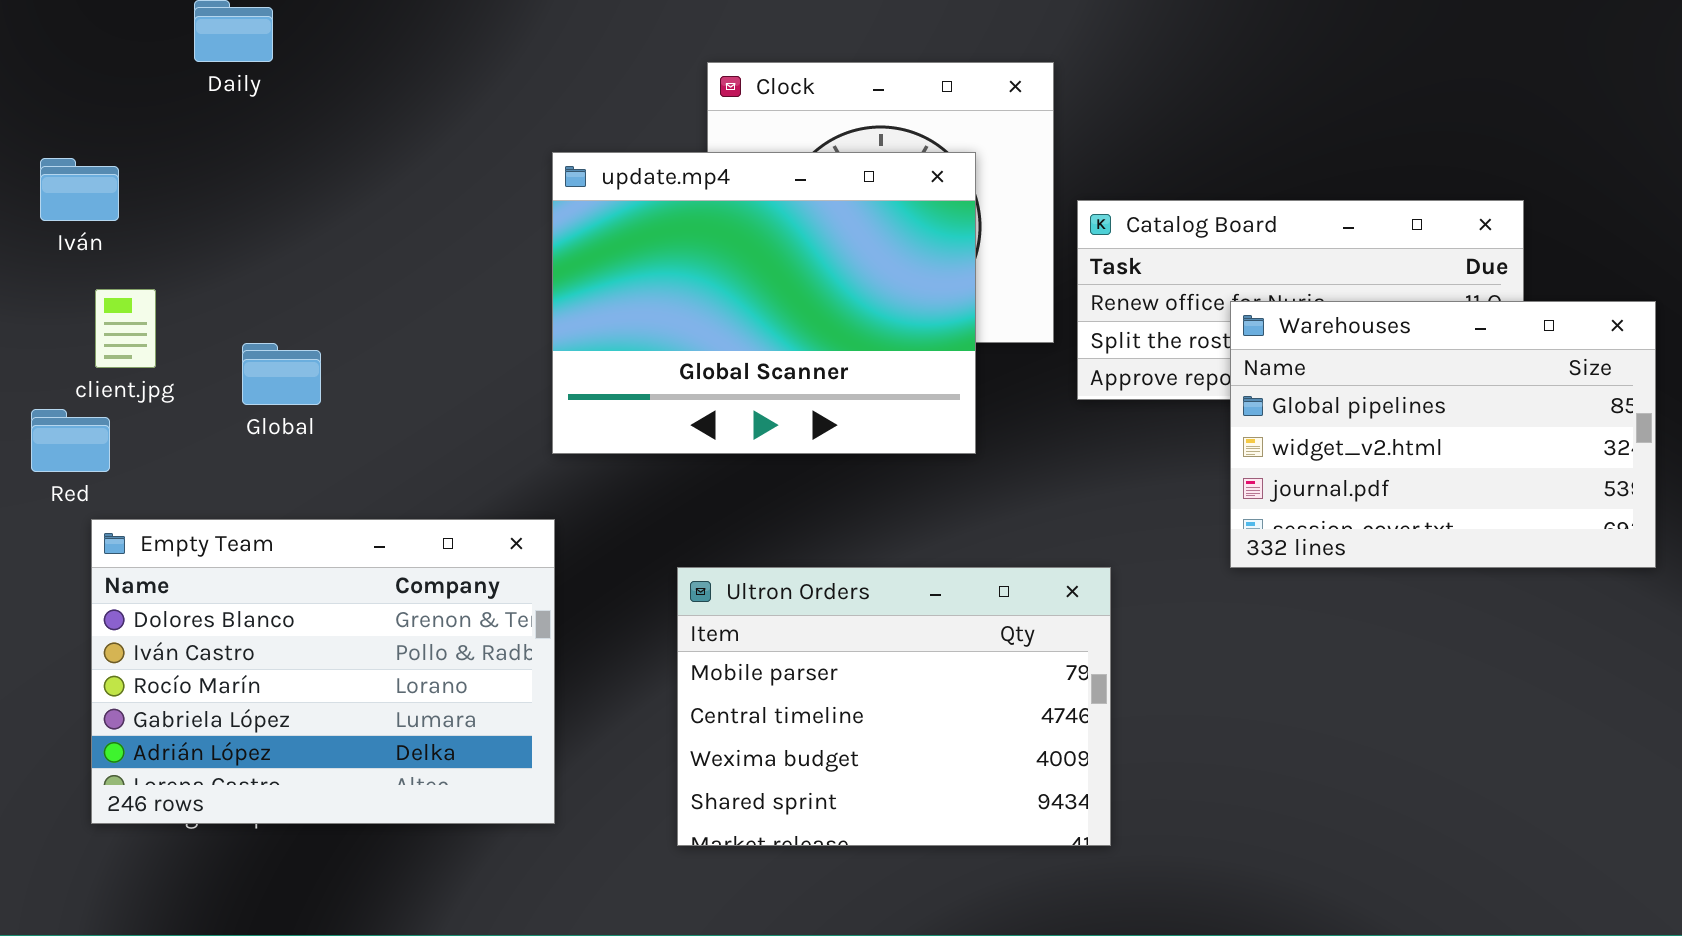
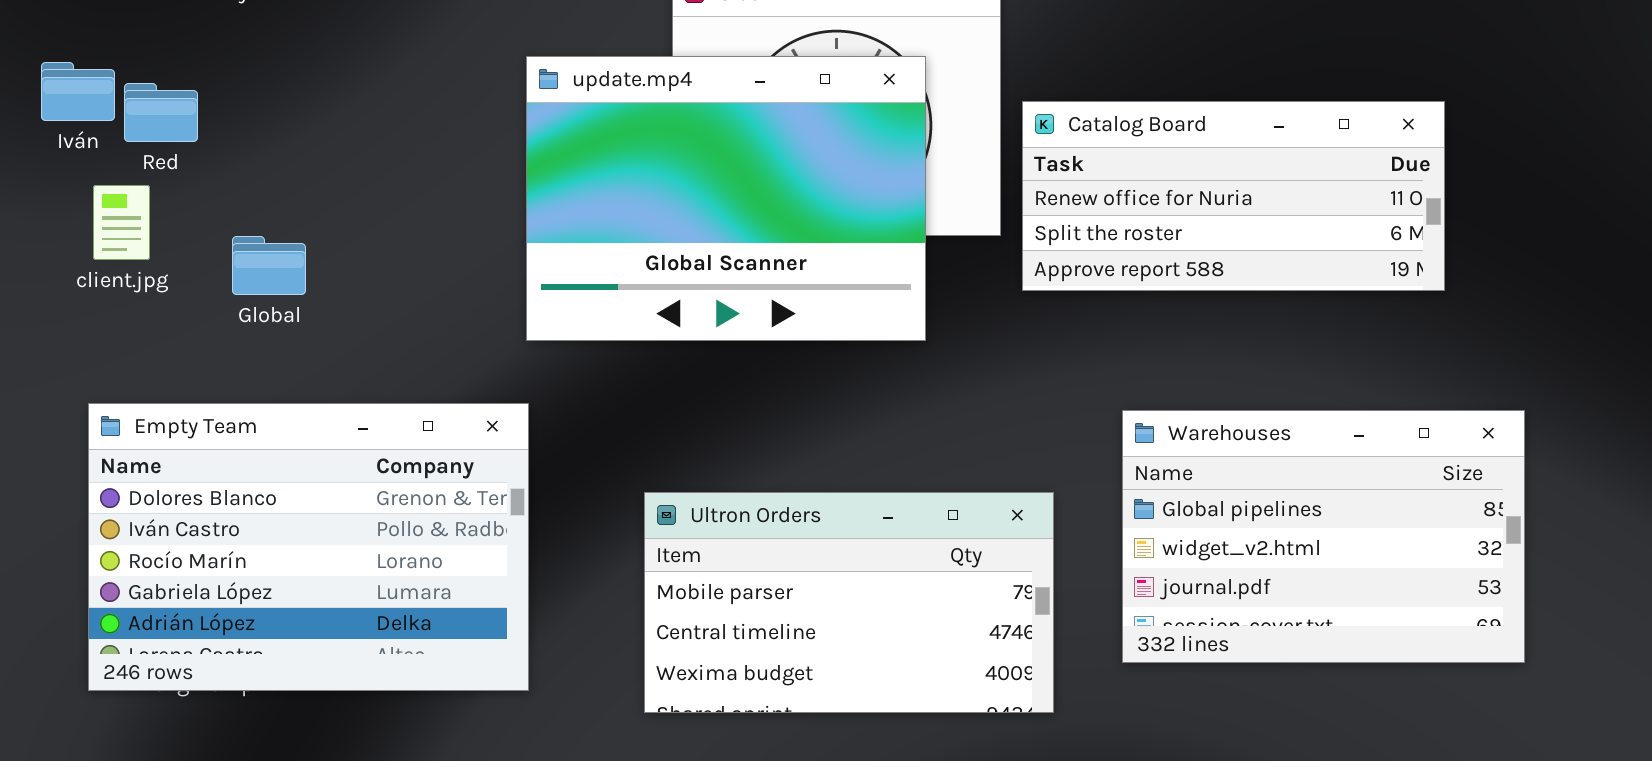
Warehouses: [1230,301,1656,568] -> [1122,410,1525,663], moved
Red: [31,409,110,472] -> [124,83,198,142], moved
Ultron Orders: [677,567,1111,846] -> [644,492,1054,713], resized

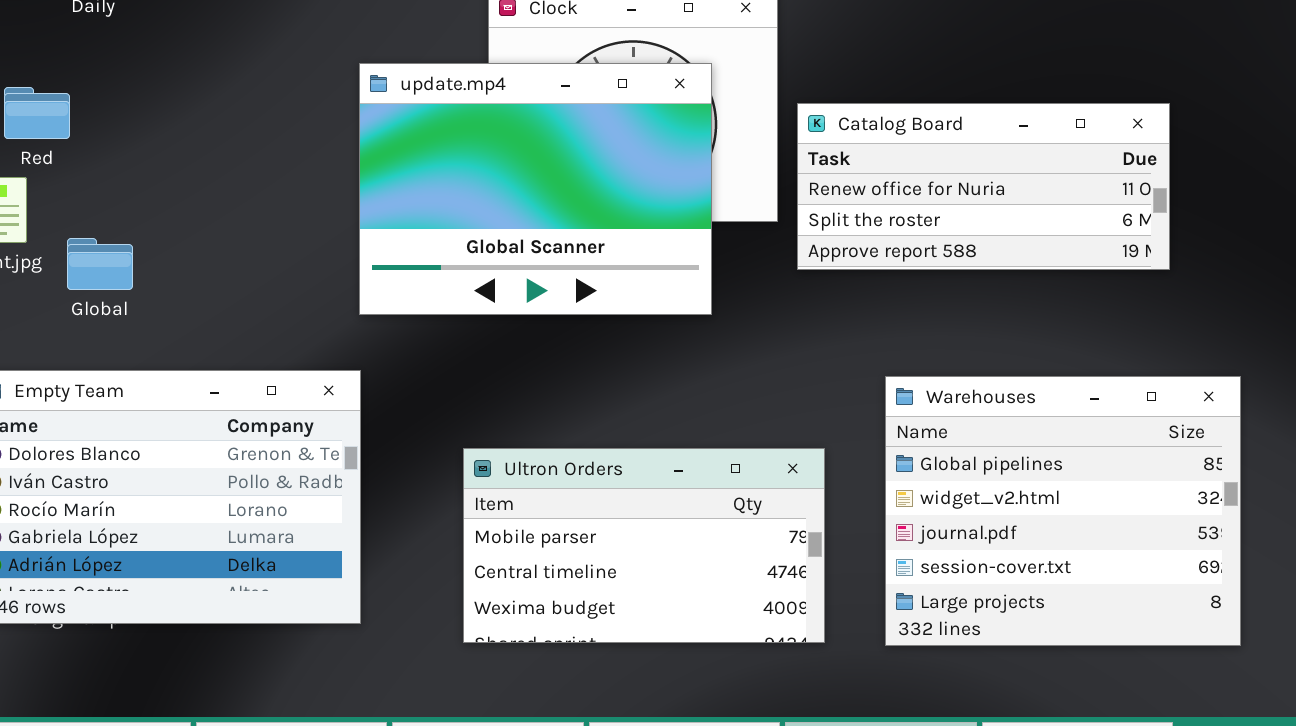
Global: [232,236,306,295] -> [67,238,133,290], moved
Warehouses: [1122,410,1525,663] -> [885,376,1241,646], resized

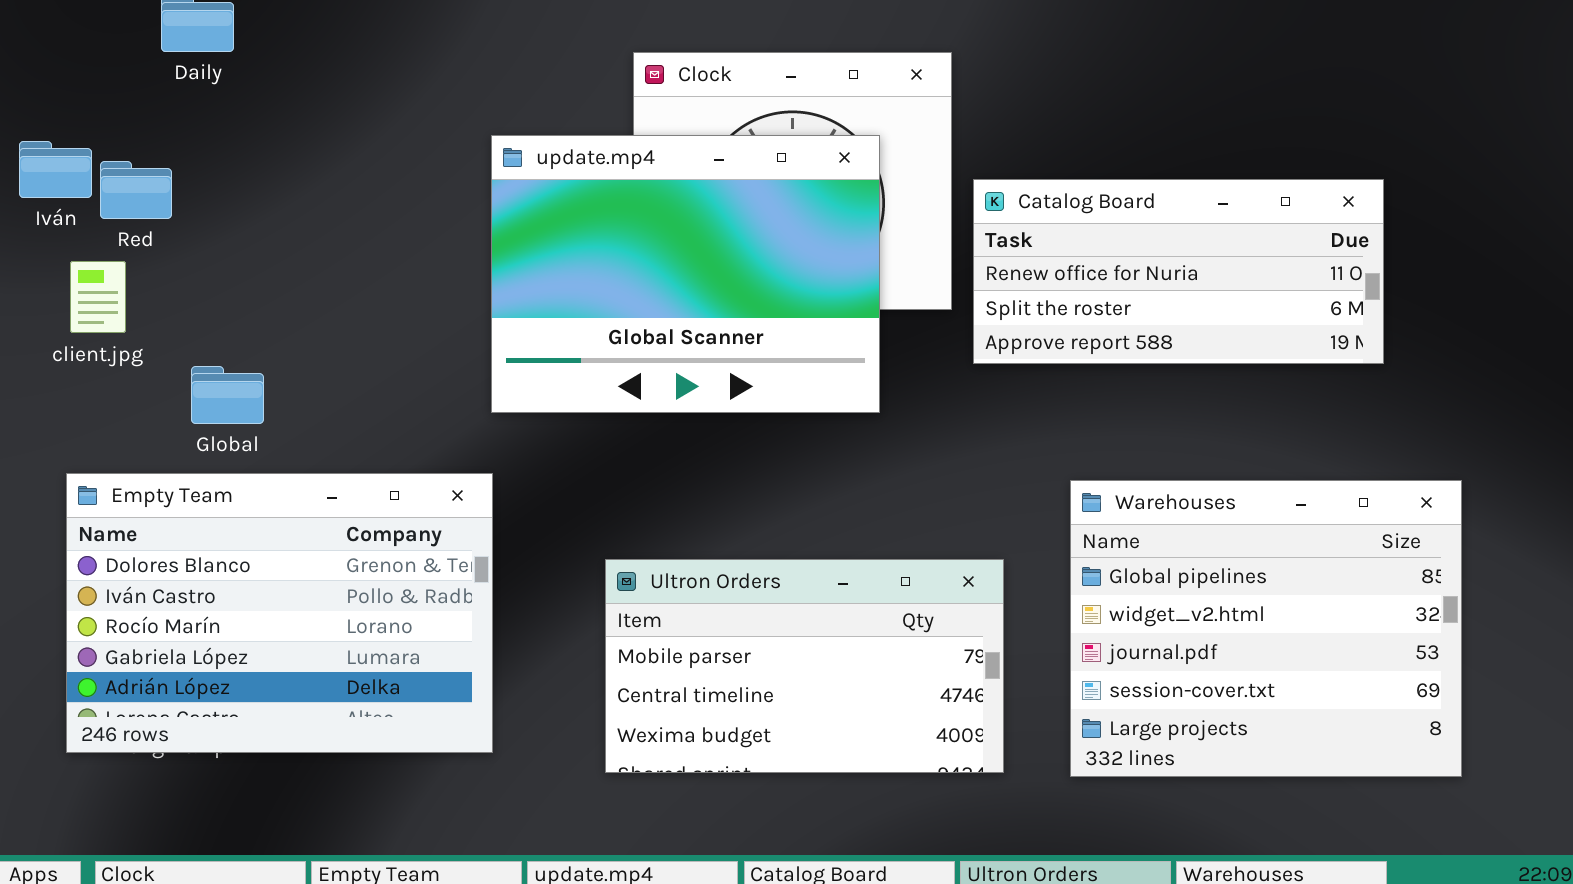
Global: [67,238,133,290] -> [191,366,264,424], moved

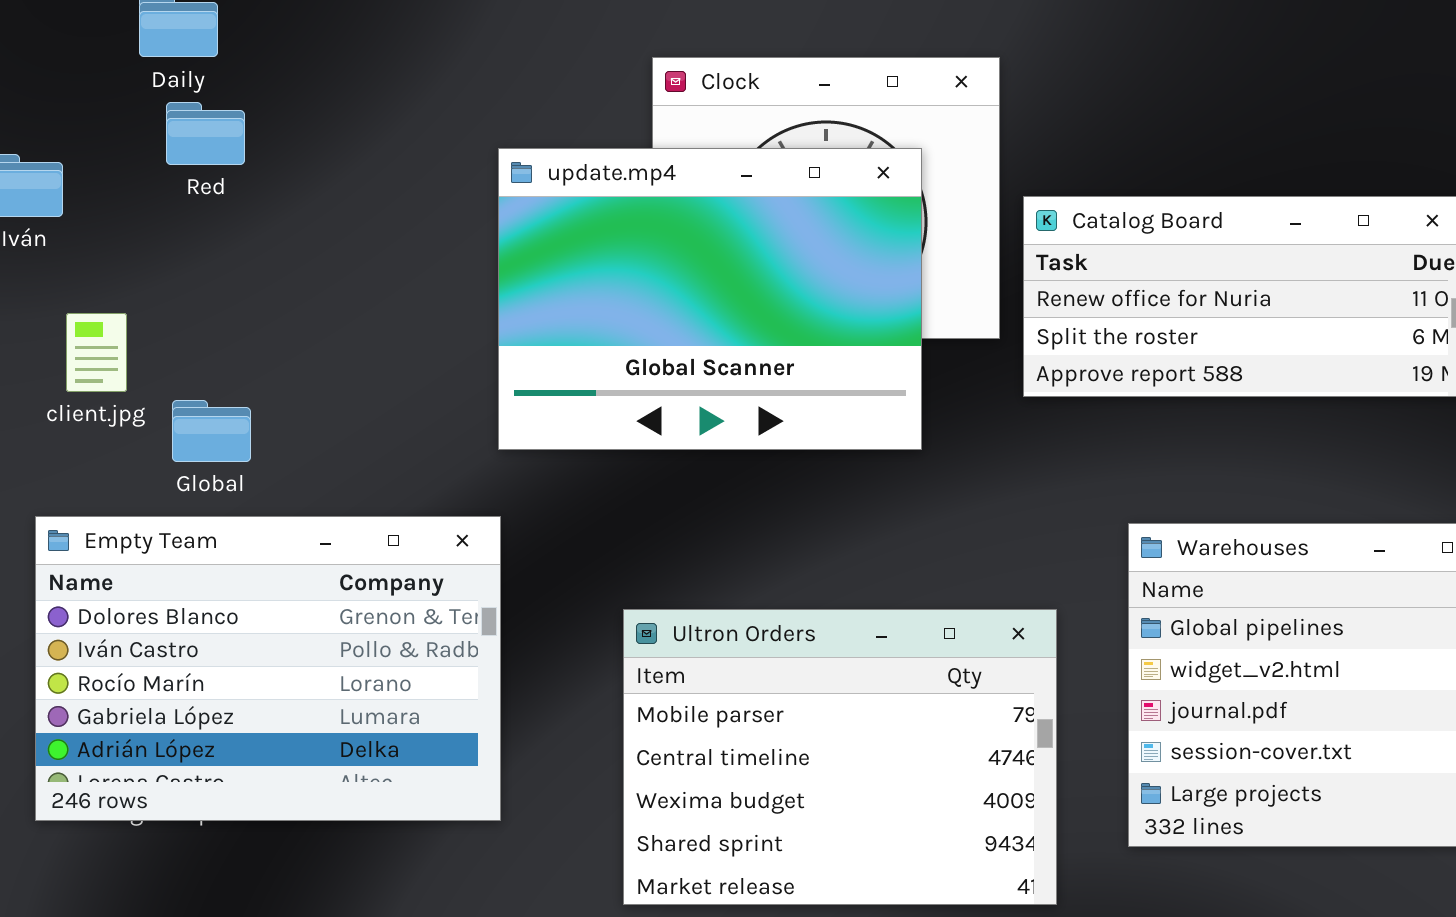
Red: [100,161,172,219] -> [166,102,245,165], moved
client.jpg: [70,261,126,333] -> [66,313,127,392], moved
Ultron Orders: [605,559,1004,773] -> [623,609,1057,905], resized

